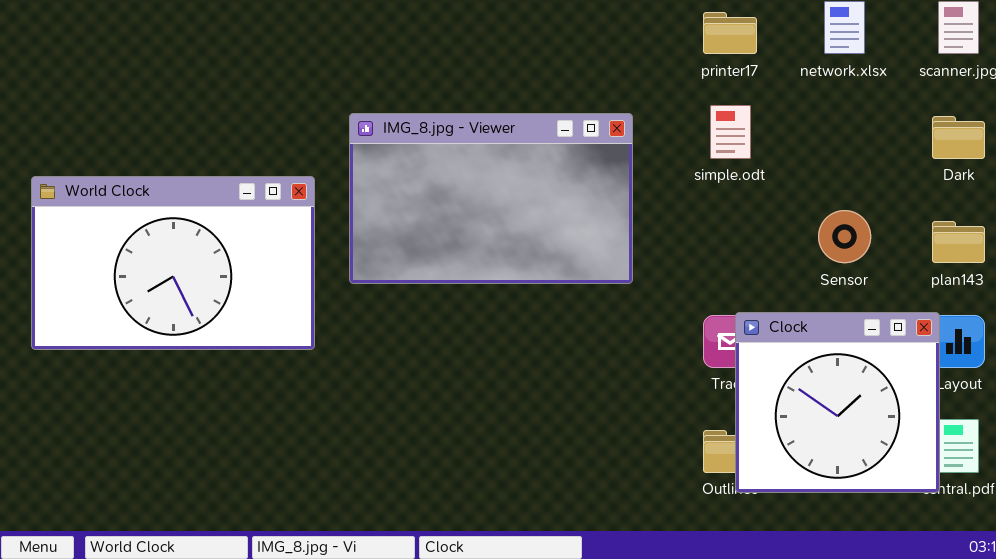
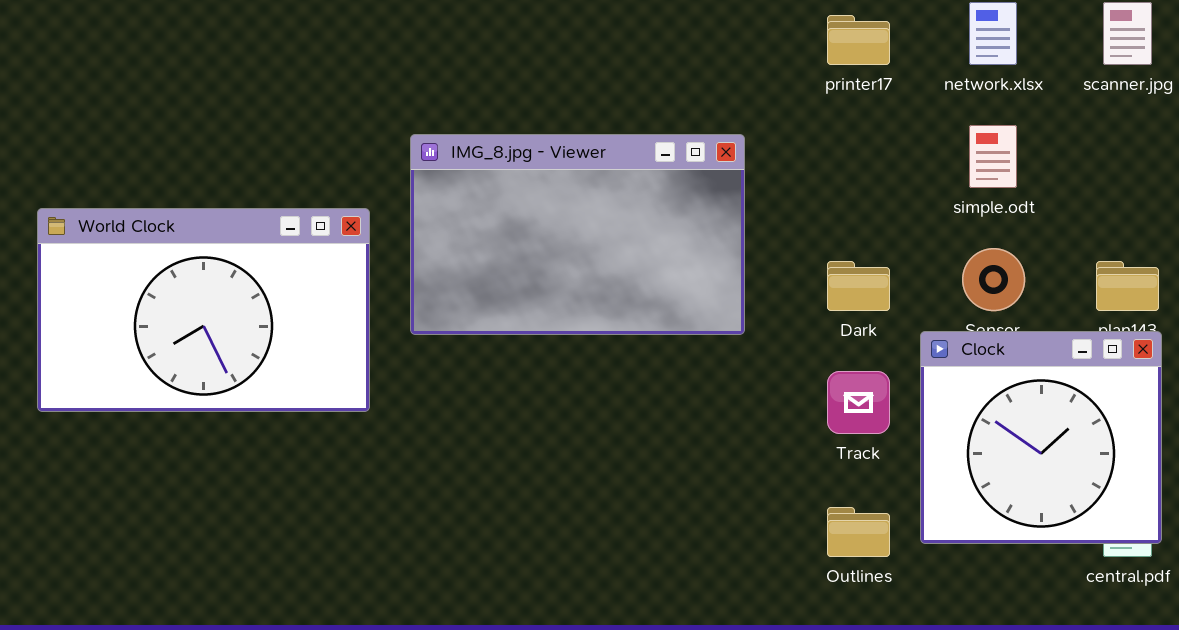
simple.odt: [710,105,751,159] -> [969,125,1017,188], moved
Dark: [932,116,985,159] -> [827,261,890,311], moved
Clock: [735,312,940,493] -> [920,331,1162,544], moved

